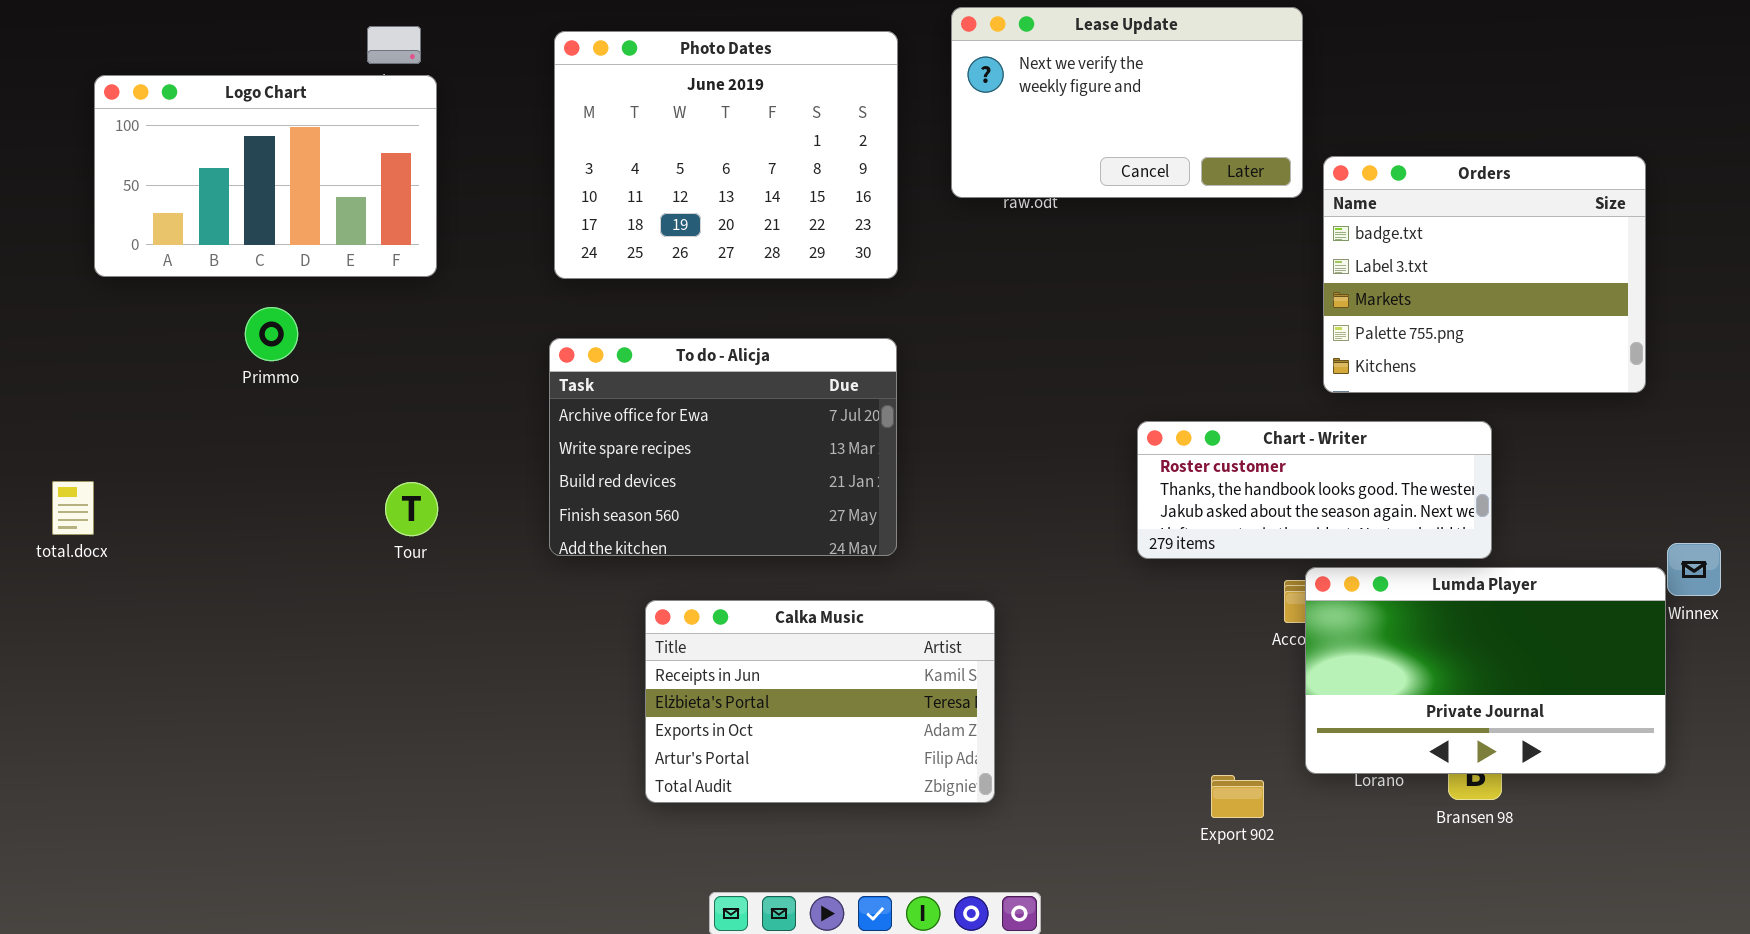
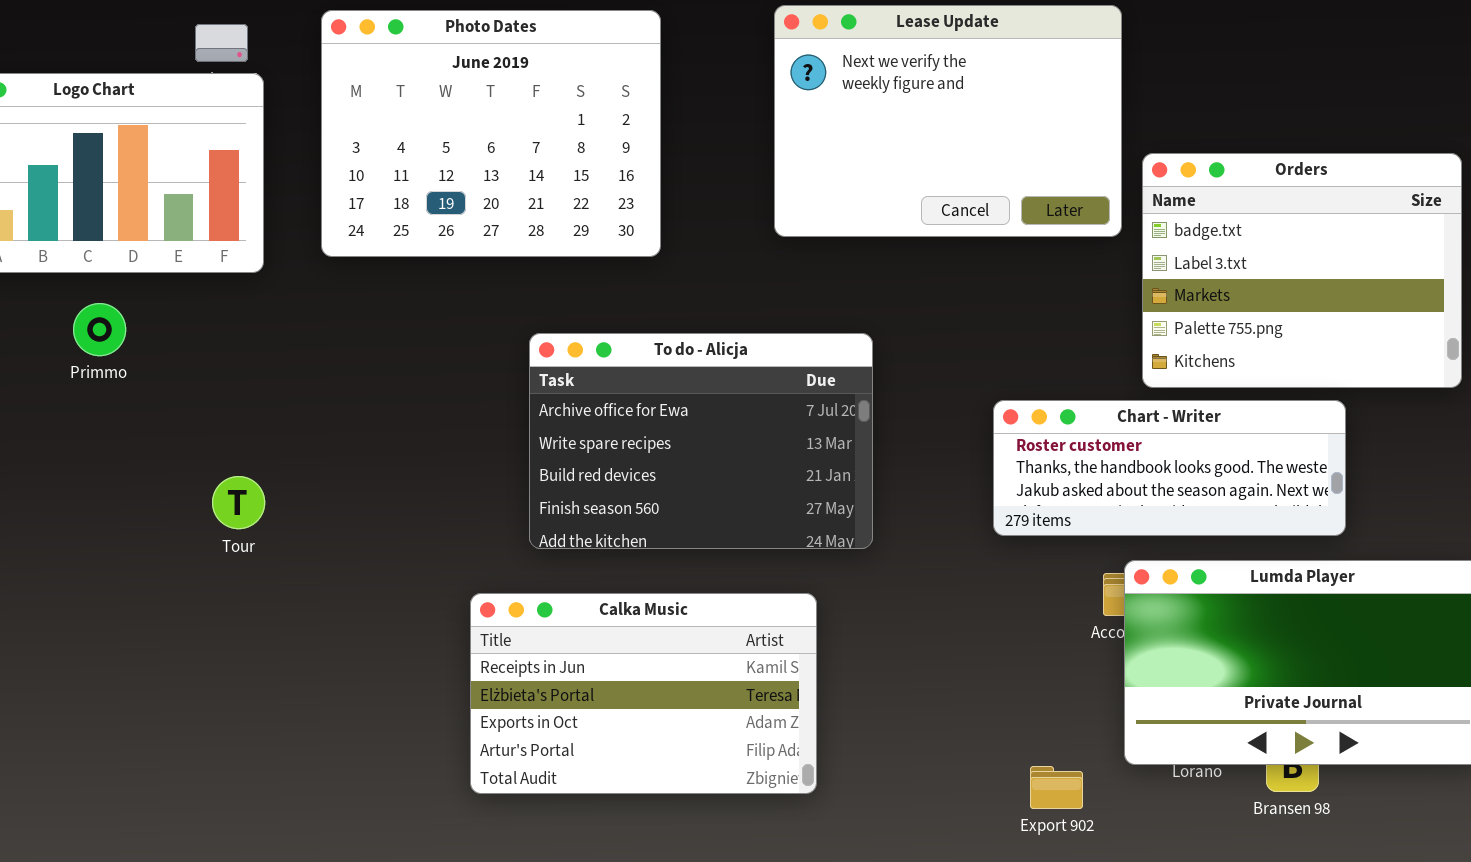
Lease Update: [951,7,1303,198] -> [774,5,1122,237], resized
Photo Dates: [554,31,898,279] -> [321,10,661,257], moved
To do - Alicja: [549,338,897,556] -> [529,333,873,549], moved
Chart - Writer: [1137,421,1492,559] -> [993,400,1346,536], moved

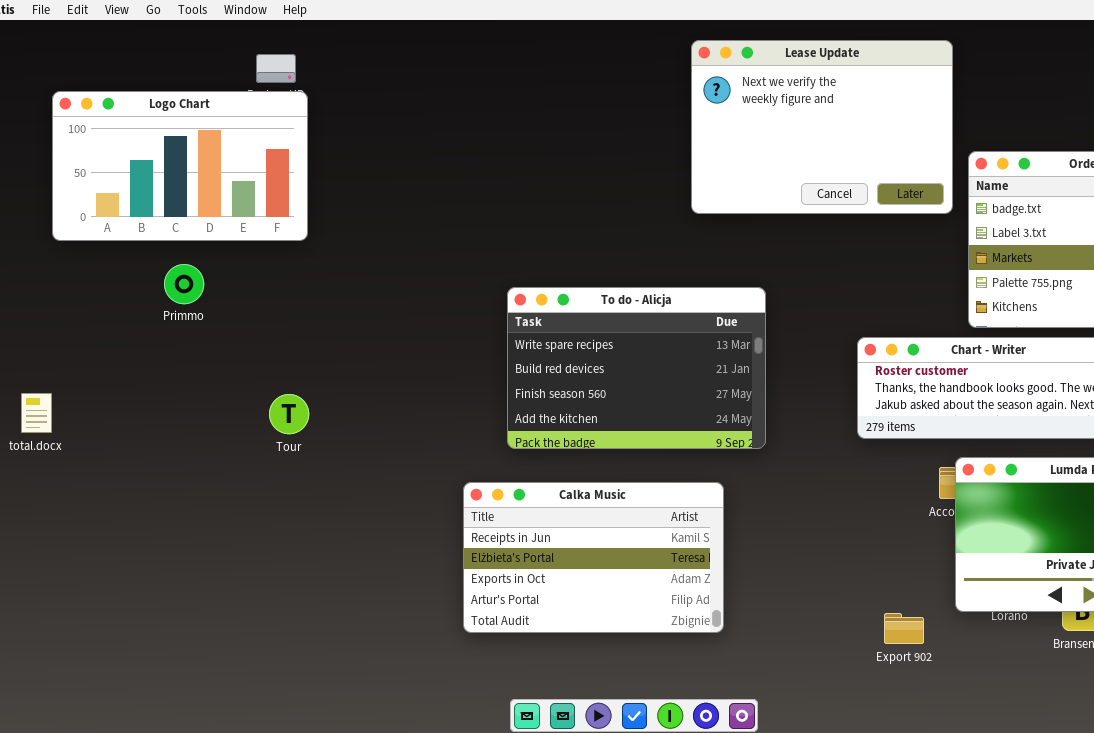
Photo Dates: [321,10,661,257] -> none, closed
To do - Alicja: [529,333,873,549] -> [507,287,766,449], scrolled down 1 row

